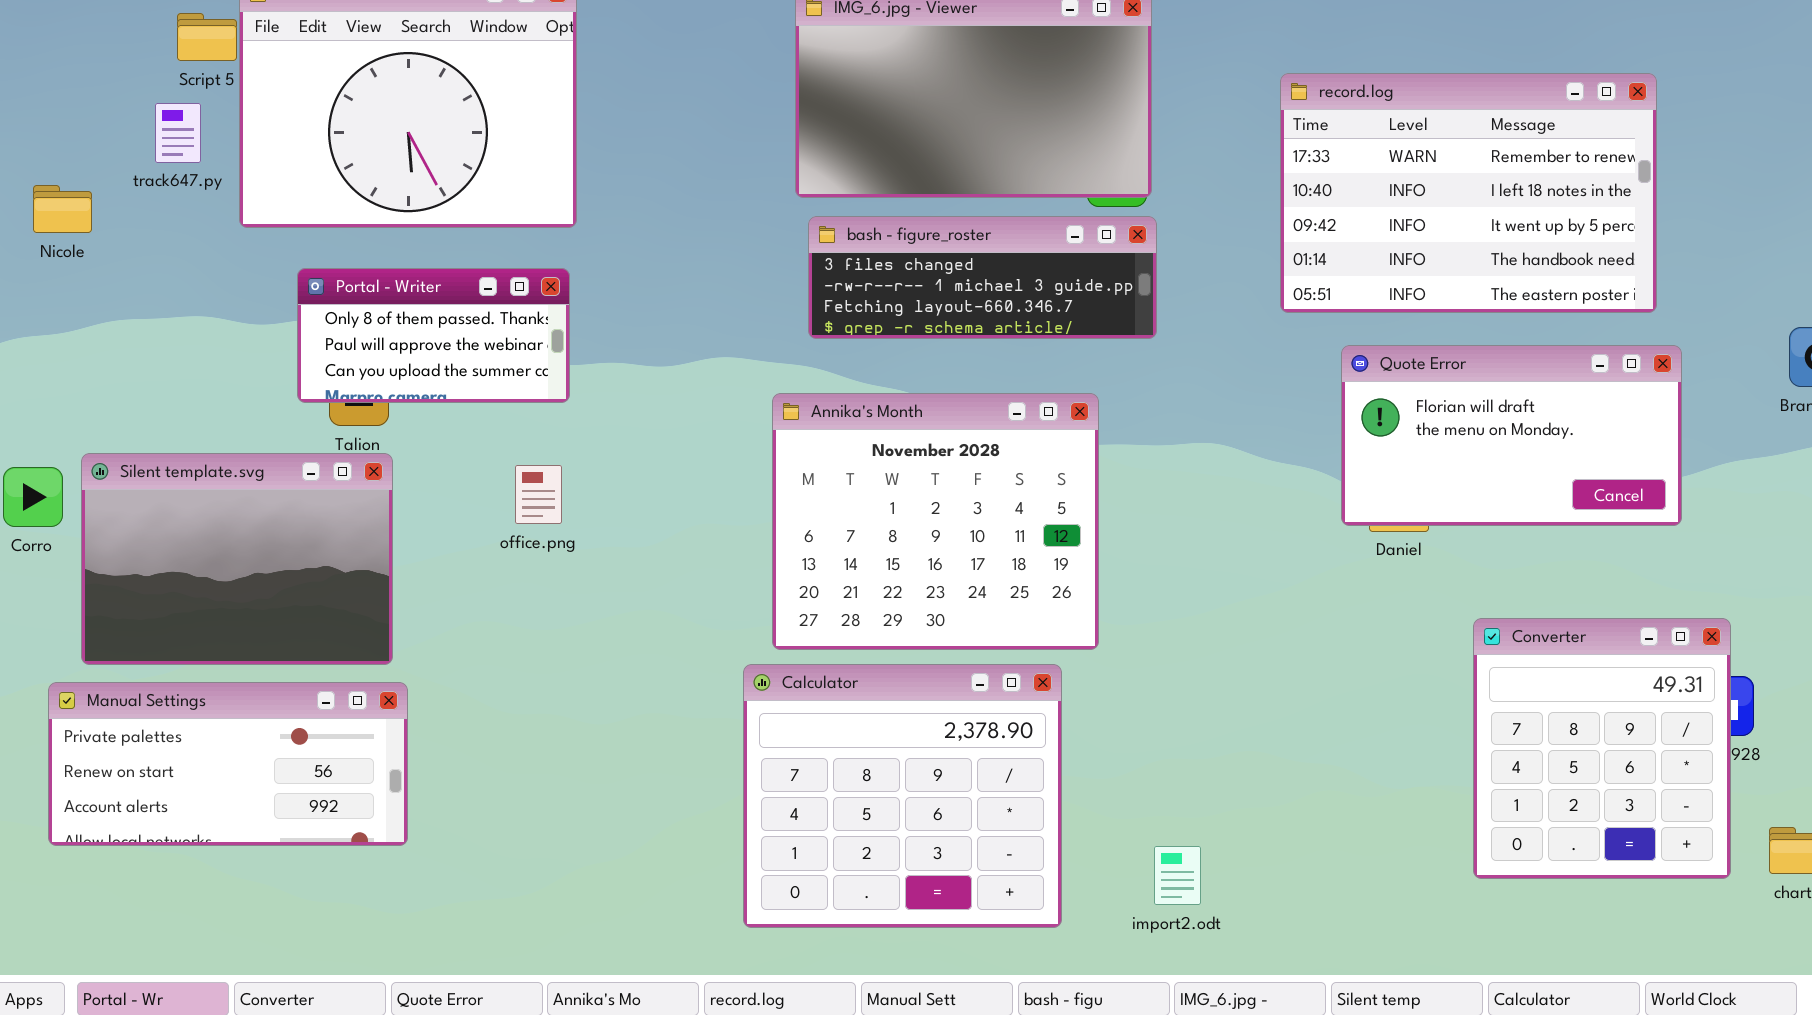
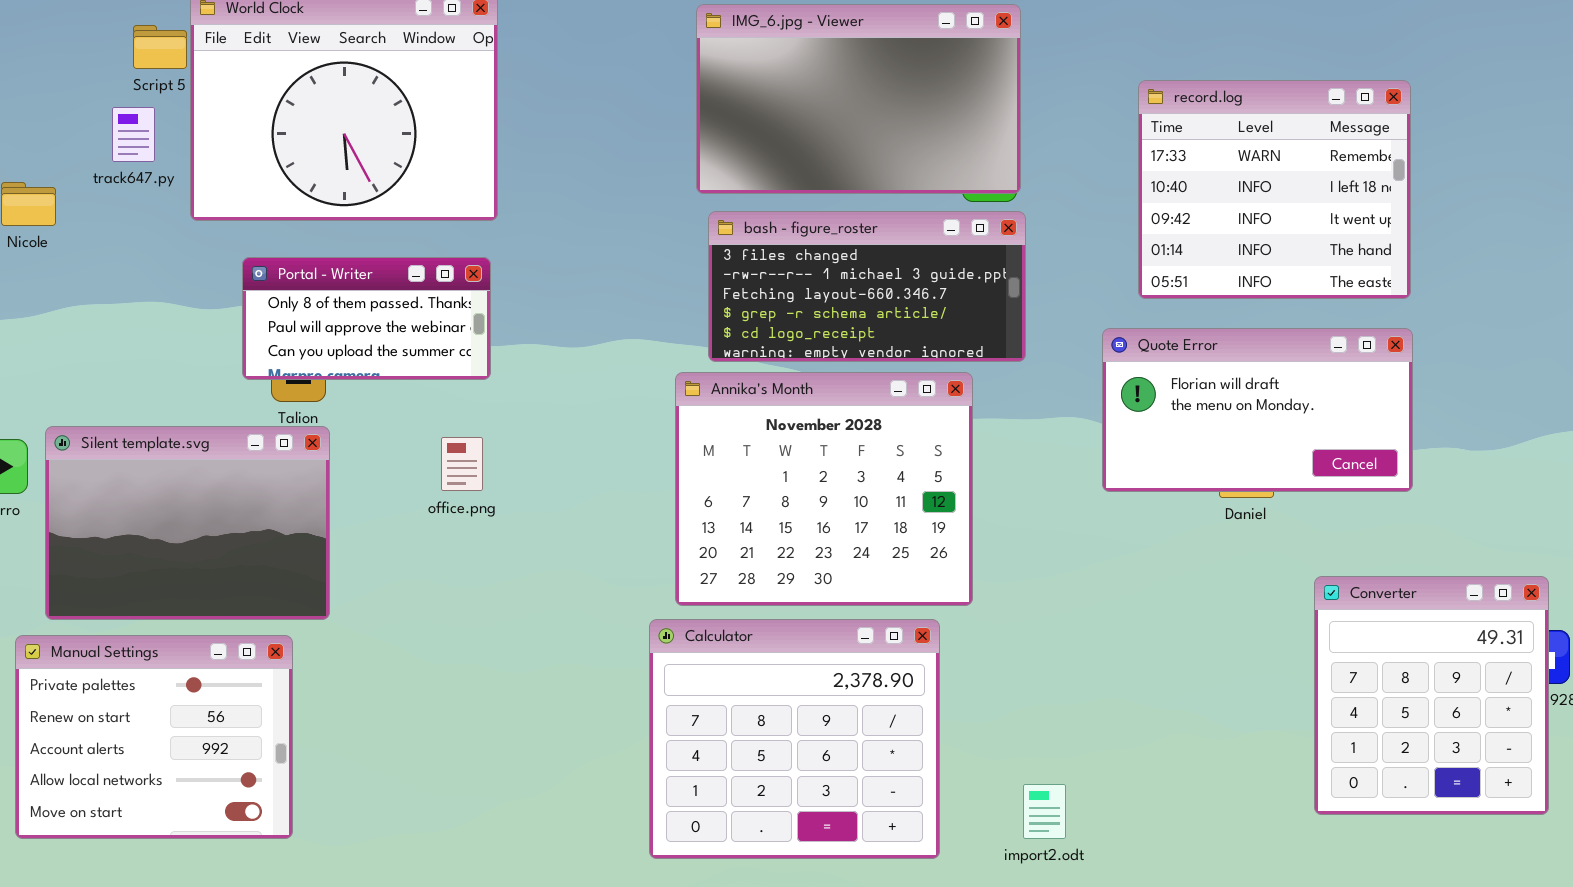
record.log: [1280,73,1657,313] -> [1138,80,1411,299], resized
bash - figure_roster: [808,216,1157,339] -> [708,211,1026,362], resized
Quote Error: [1341,345,1682,526] -> [1102,328,1413,492], moved
Manual Settings: [48,682,408,846] -> [15,635,293,839], resized

